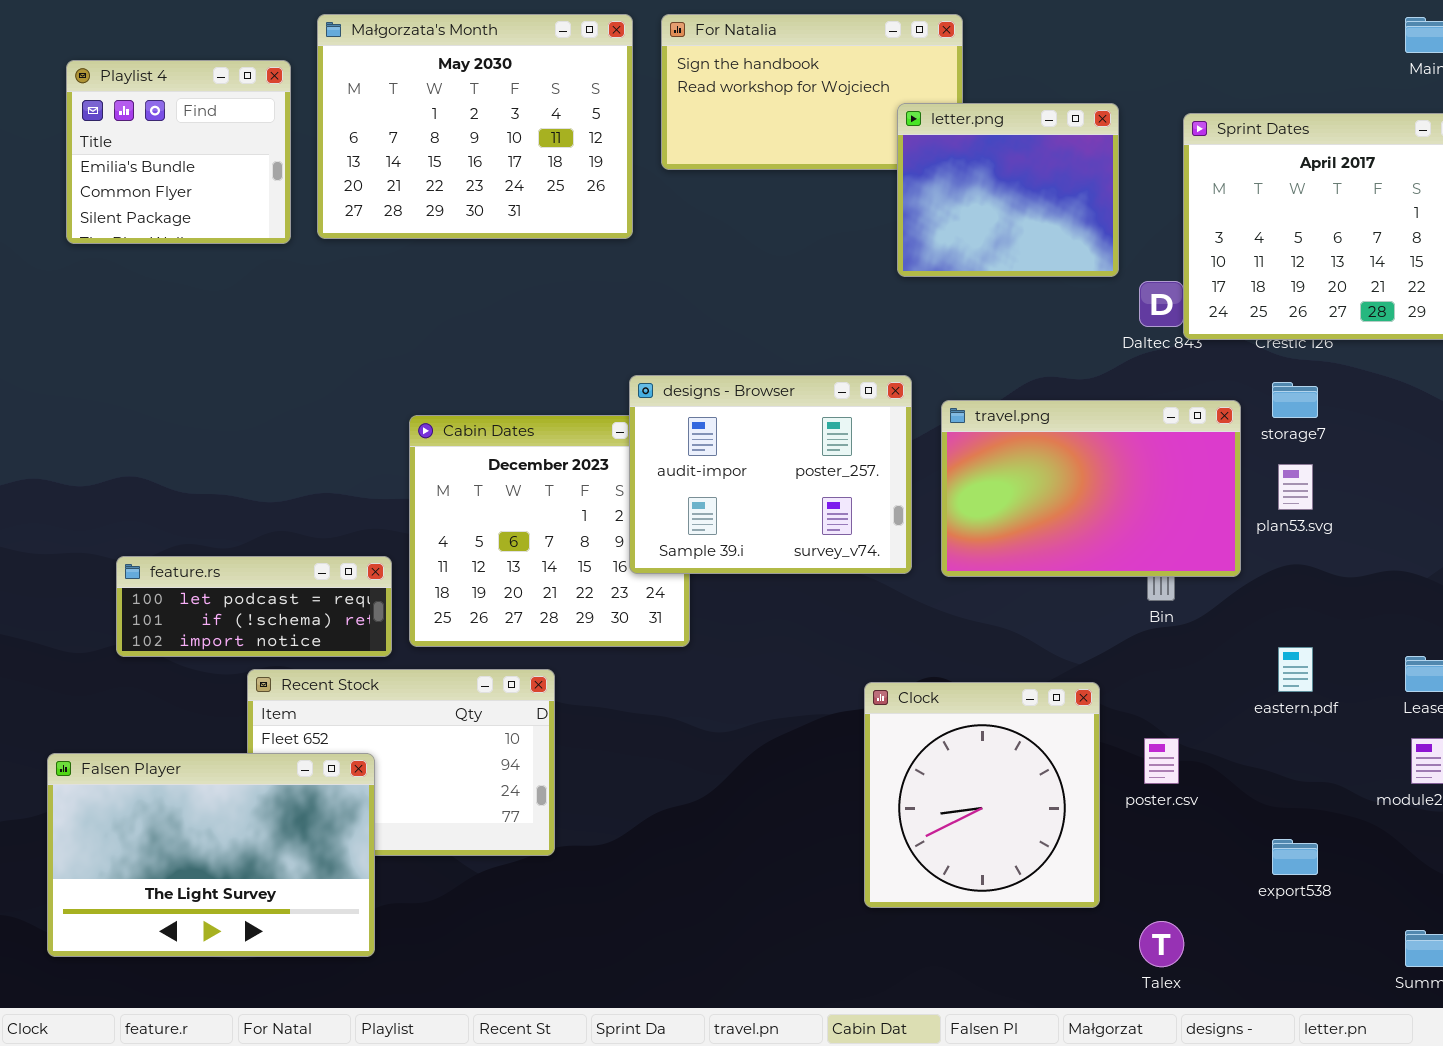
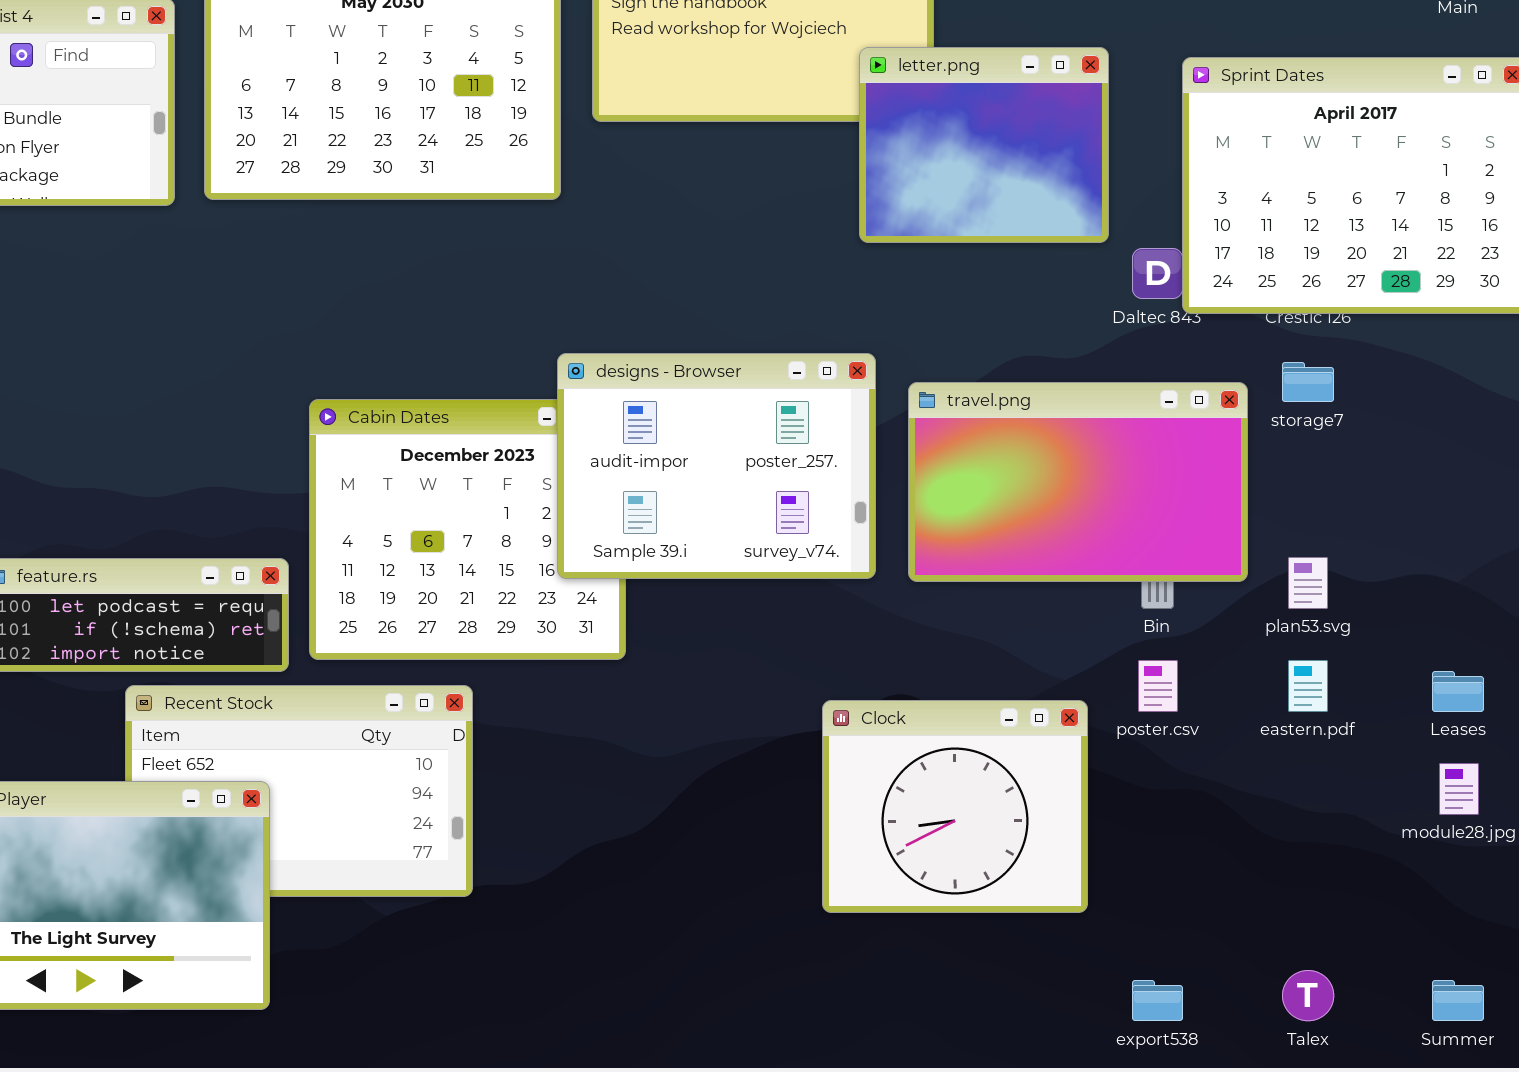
plan53.svg: [1278,464,1313,510] -> [1288,557,1328,609], moved
Clock: [864,682,1100,908] -> [822,700,1088,913], resized
poster.csv: [1144,738,1179,784] -> [1138,660,1178,712], moved
export538: [1272,839,1318,875] -> [1132,980,1183,1021], moved
Talex: [1139,921,1184,967] -> [1282,970,1334,1021], moved

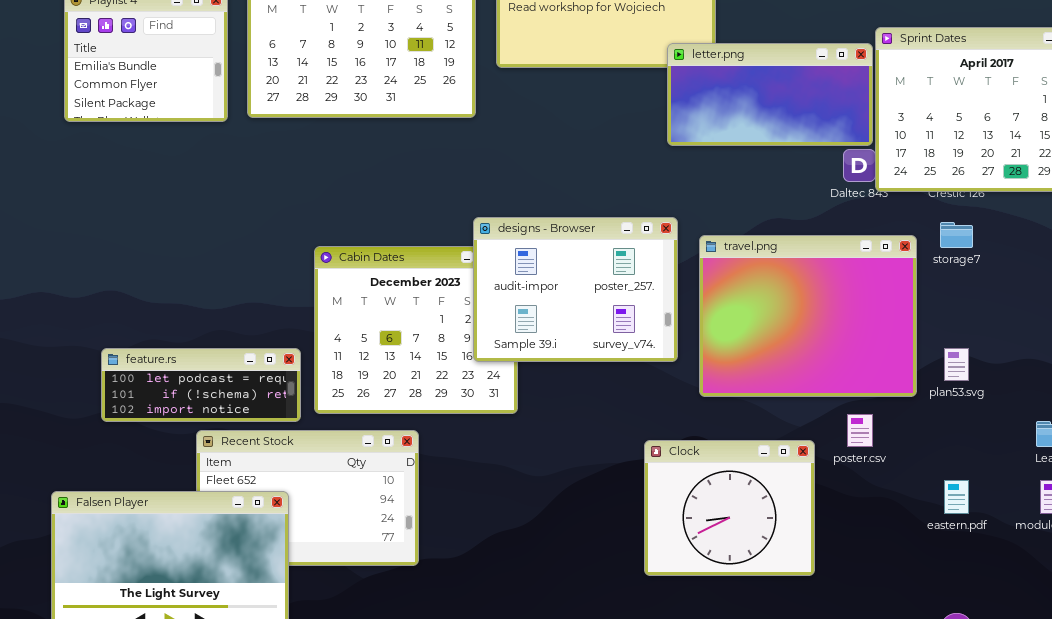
letter.png: [859,47,1109,243] -> [667,43,873,146], resized
travel.png: [908,382,1248,582] -> [699,235,917,397], resized
eastern.pdf: [1288,660,1328,712] -> [944,480,969,514], moved

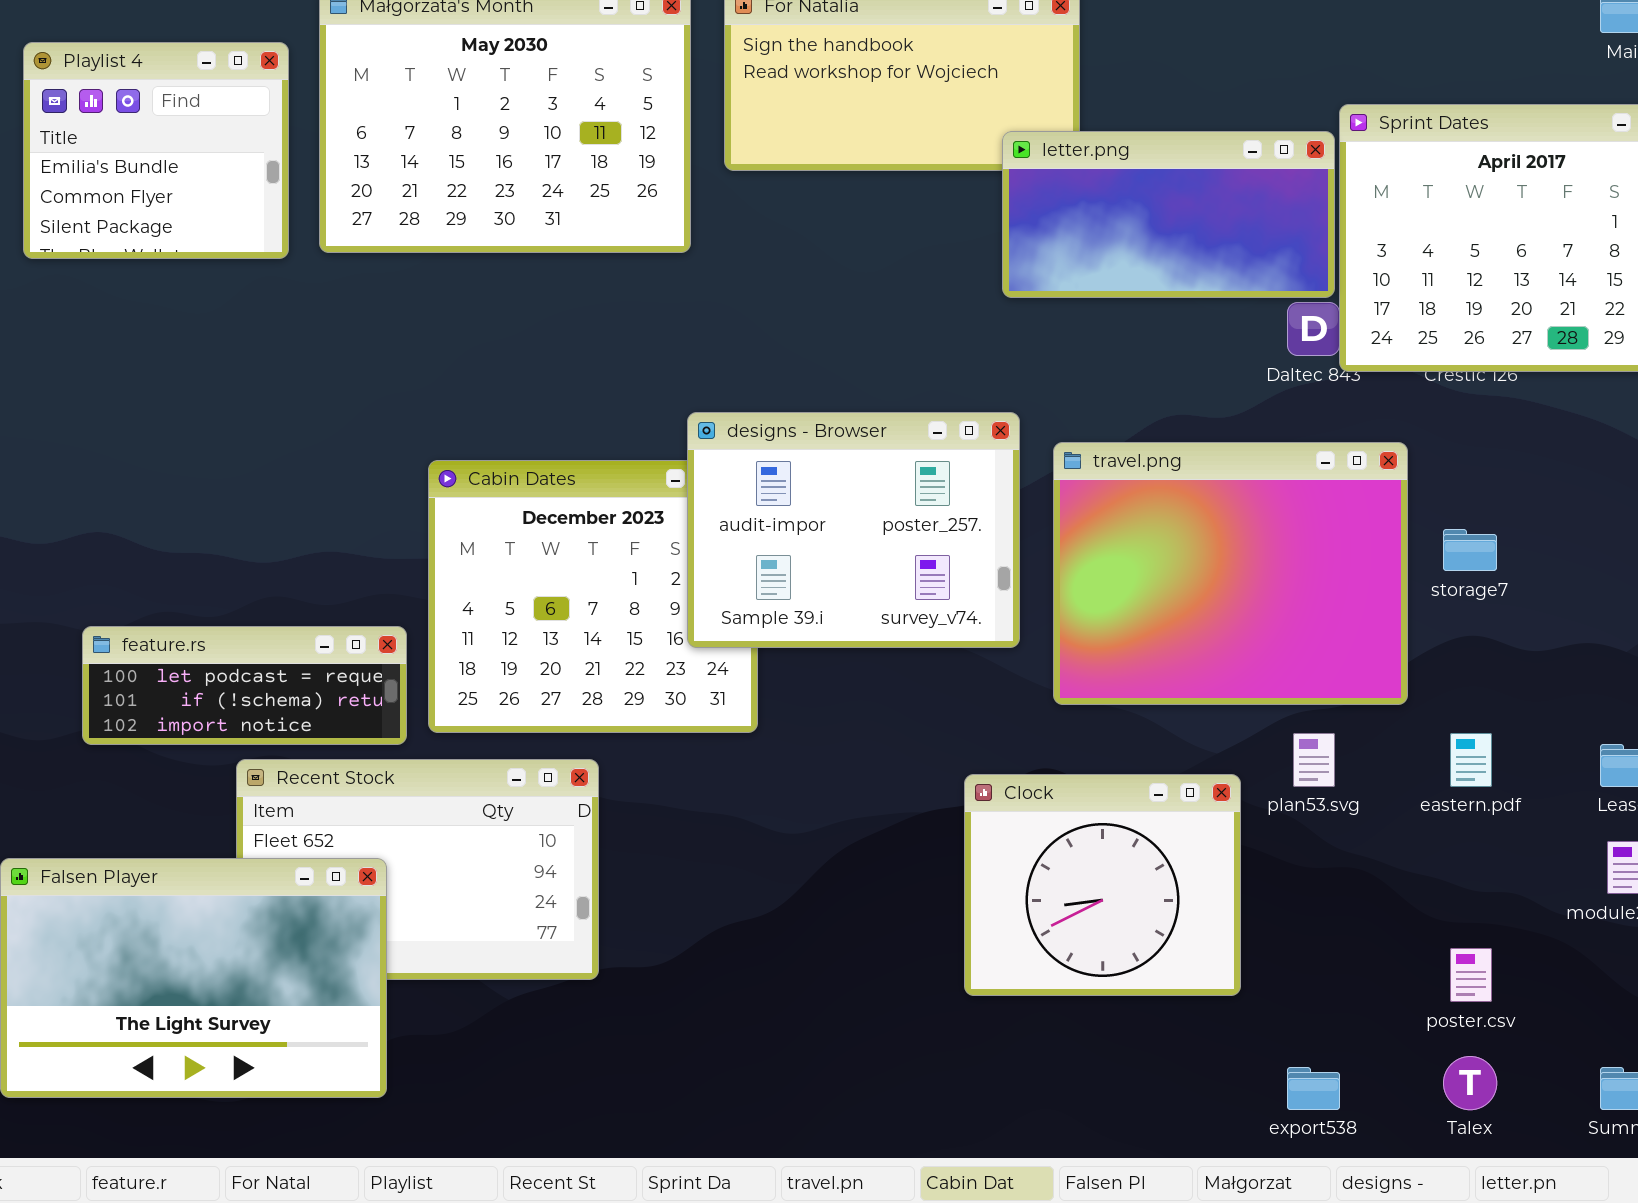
storage7: [940,222,973,248] -> [1443,529,1497,571], moved
plan53.svg: [944,348,969,381] -> [1293,733,1335,787], moved
poster.csv: [847,414,873,447] -> [1450,948,1492,1002], moved
eastern.pdf: [944,480,969,514] -> [1450,733,1492,787], moved

